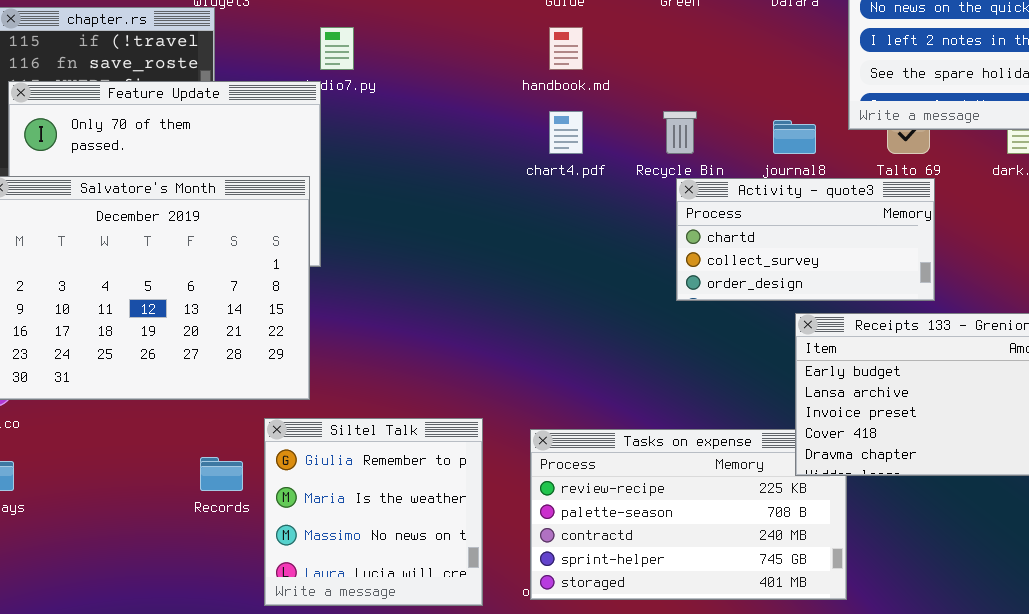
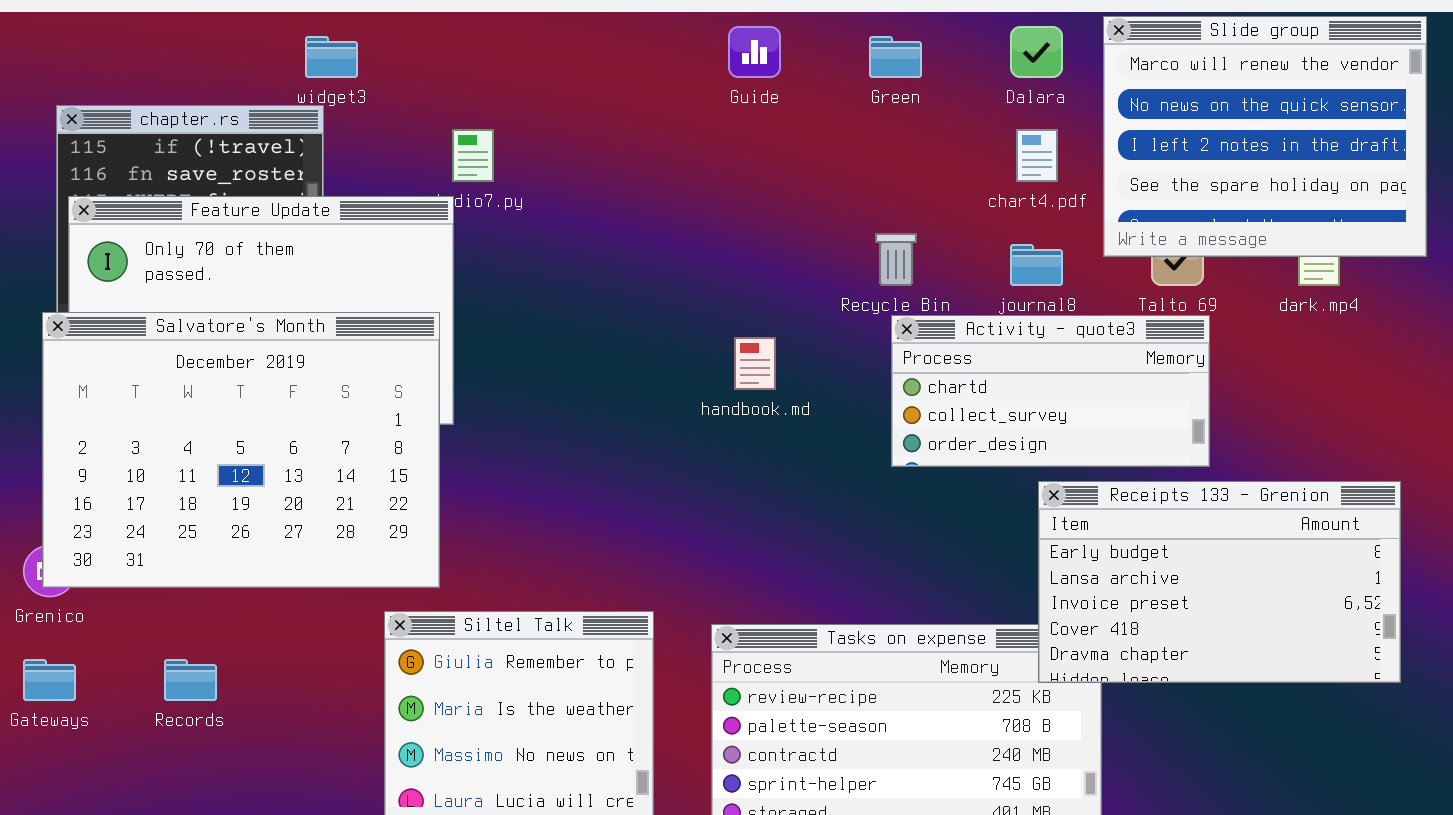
handbook.md: [549,27,583,70] -> [734,337,776,390], moved
chart4.pdf: [549,111,583,154] -> [1016,129,1058,182], moved
Records: [200,457,243,491] -> [164,659,217,701], moved

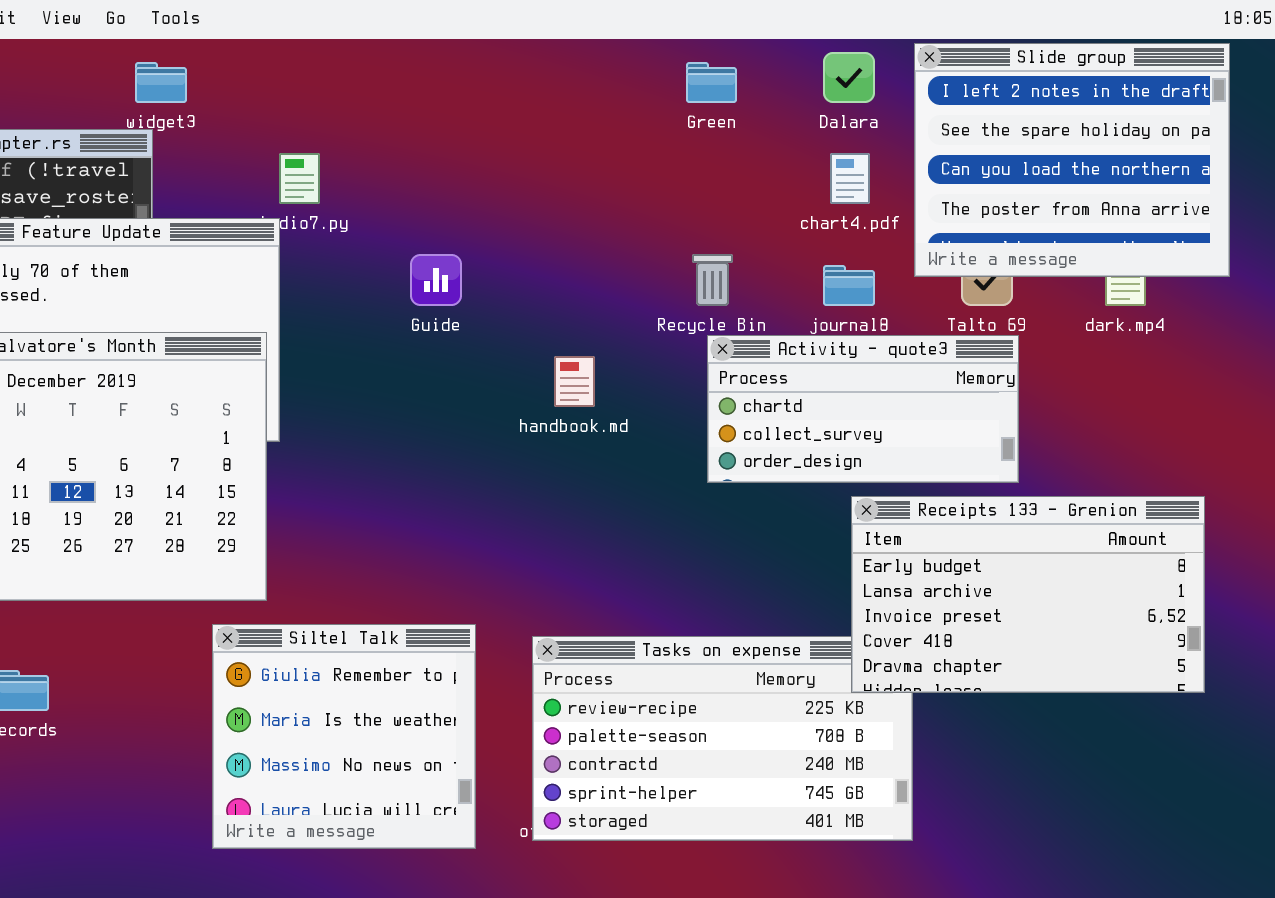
Slide group: [1103,16,1427,257] -> [914,43,1230,277], scrolled down 2 rows
Guide: [728,26,781,78] -> [410,254,462,306], moved

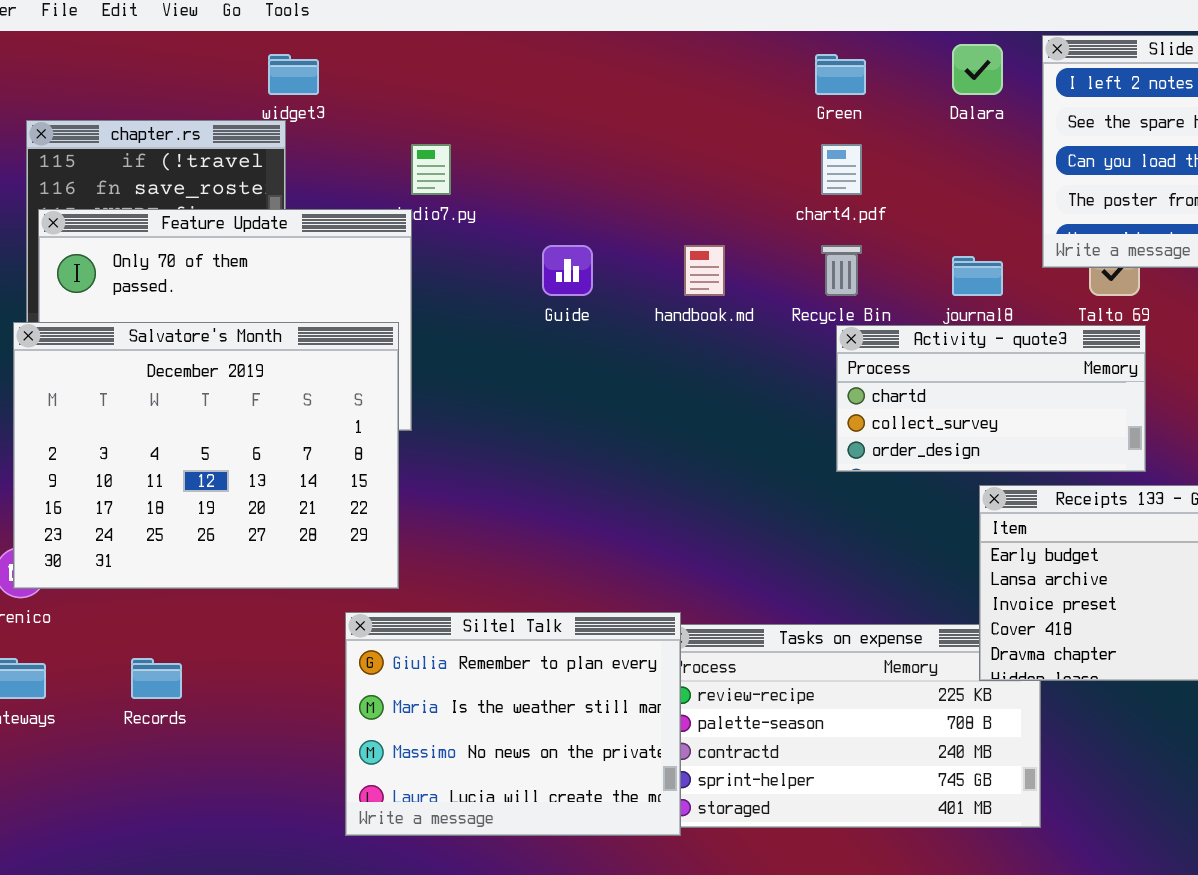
chart4.pdf: [830,153,870,204] -> [821,144,862,195], moved
handbook.md: [554,356,595,407] -> [684,245,725,296], moved
Siltel Talk: [212,624,476,849] -> [345,612,681,836], resized

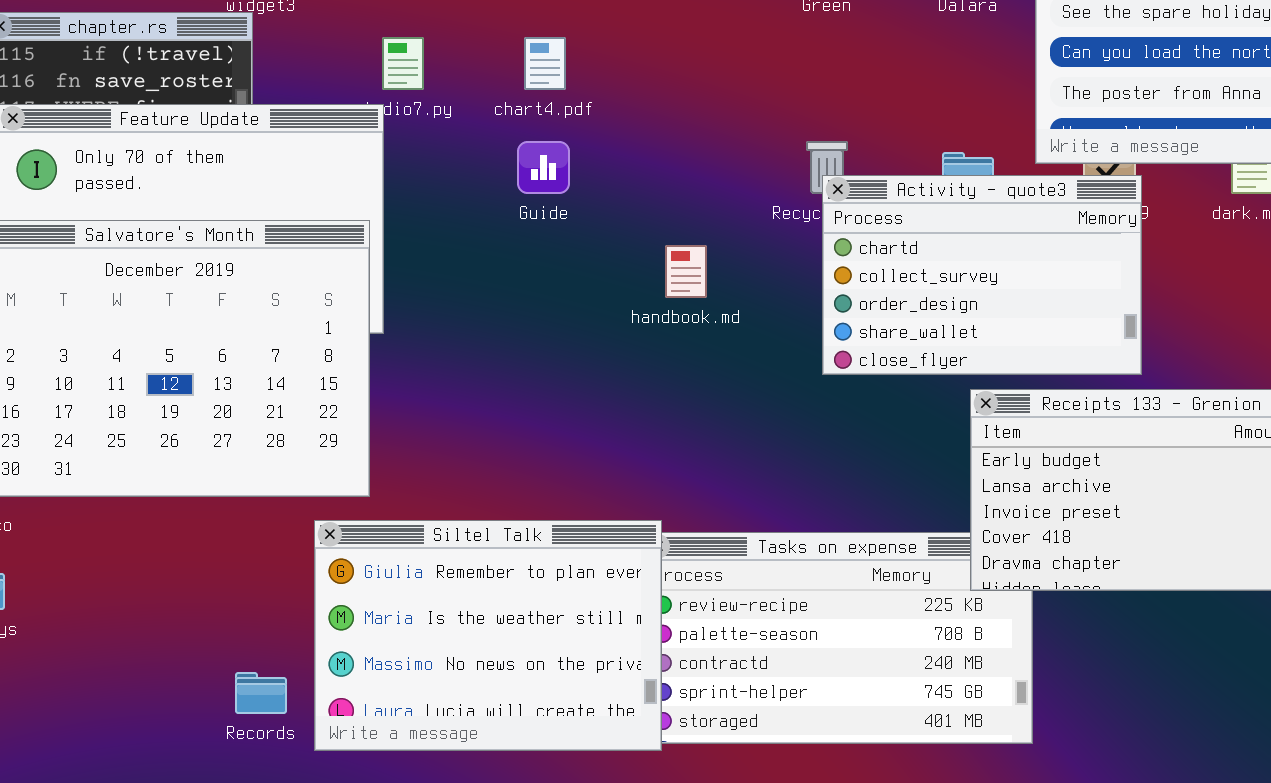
chart4.pdf: [821,144,862,195] -> [524,37,566,90], moved
handbook.md: [684,245,725,296] -> [665,245,707,298], moved
Activity - quote3: [836,325,1146,472] -> [822,175,1142,375], resized
Records: [131,658,182,699] -> [235,672,287,714], moved

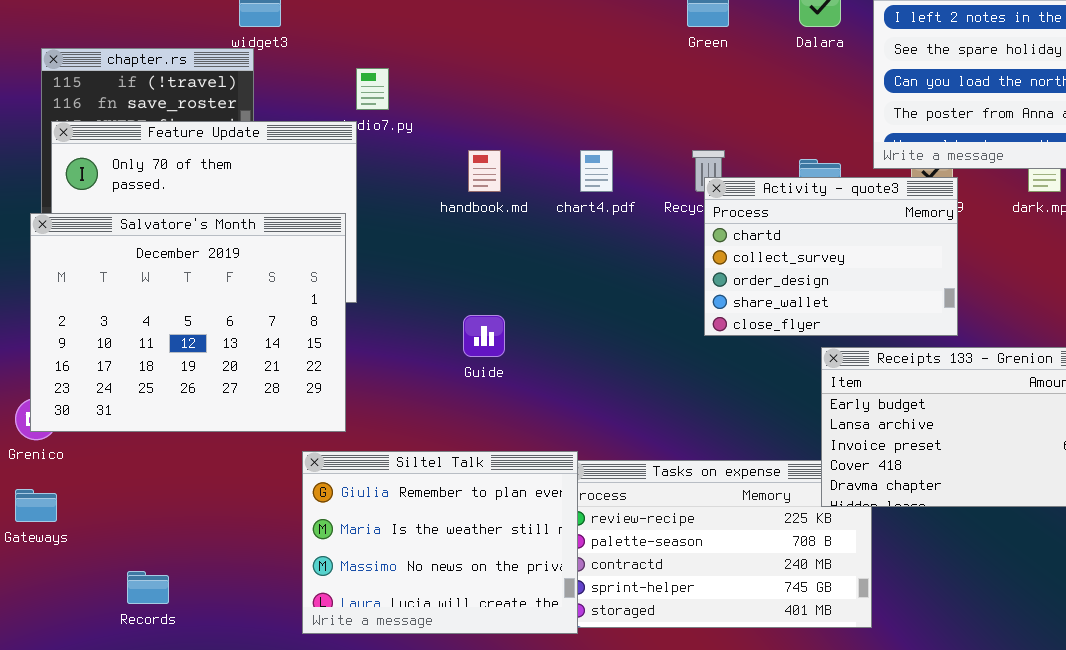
chart4.pdf: [524,37,566,90] -> [580,150,613,192], moved
Guide: [517,141,570,194] -> [463,315,505,357], moved
handbook.md: [665,245,707,298] -> [468,150,501,192], moved
Records: [235,672,287,714] -> [127,571,169,604], moved

